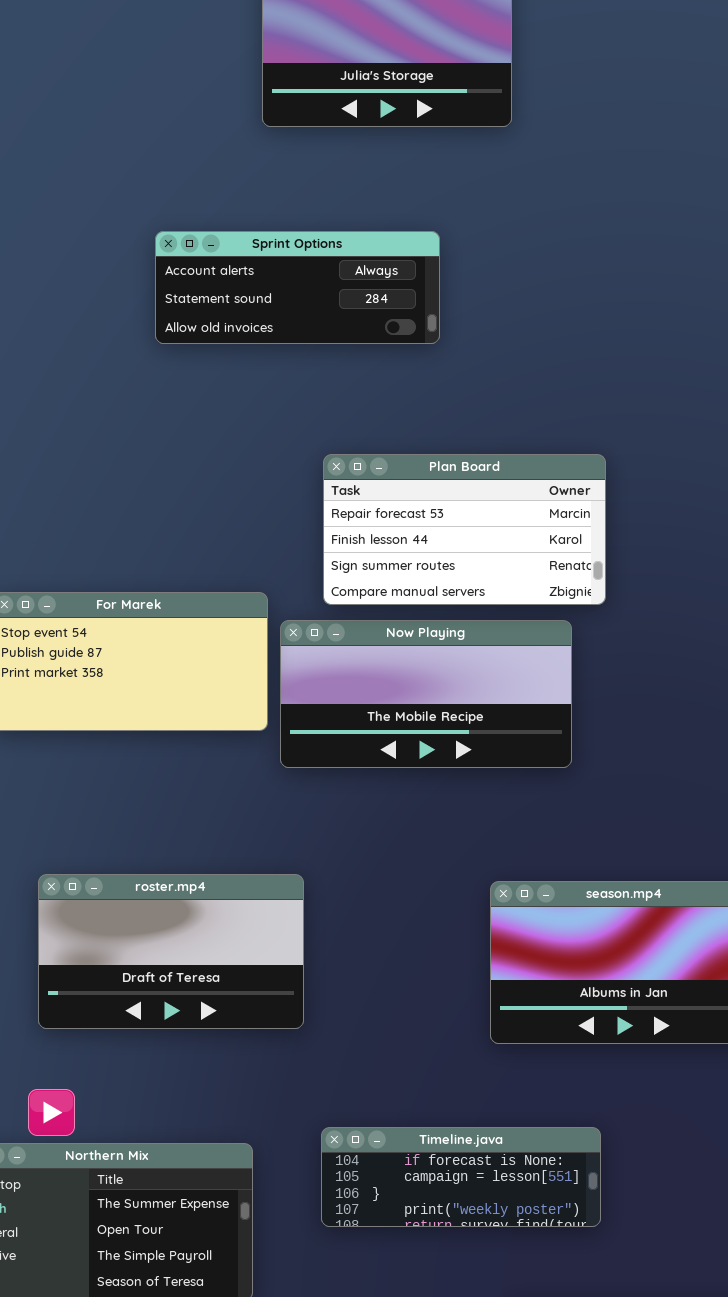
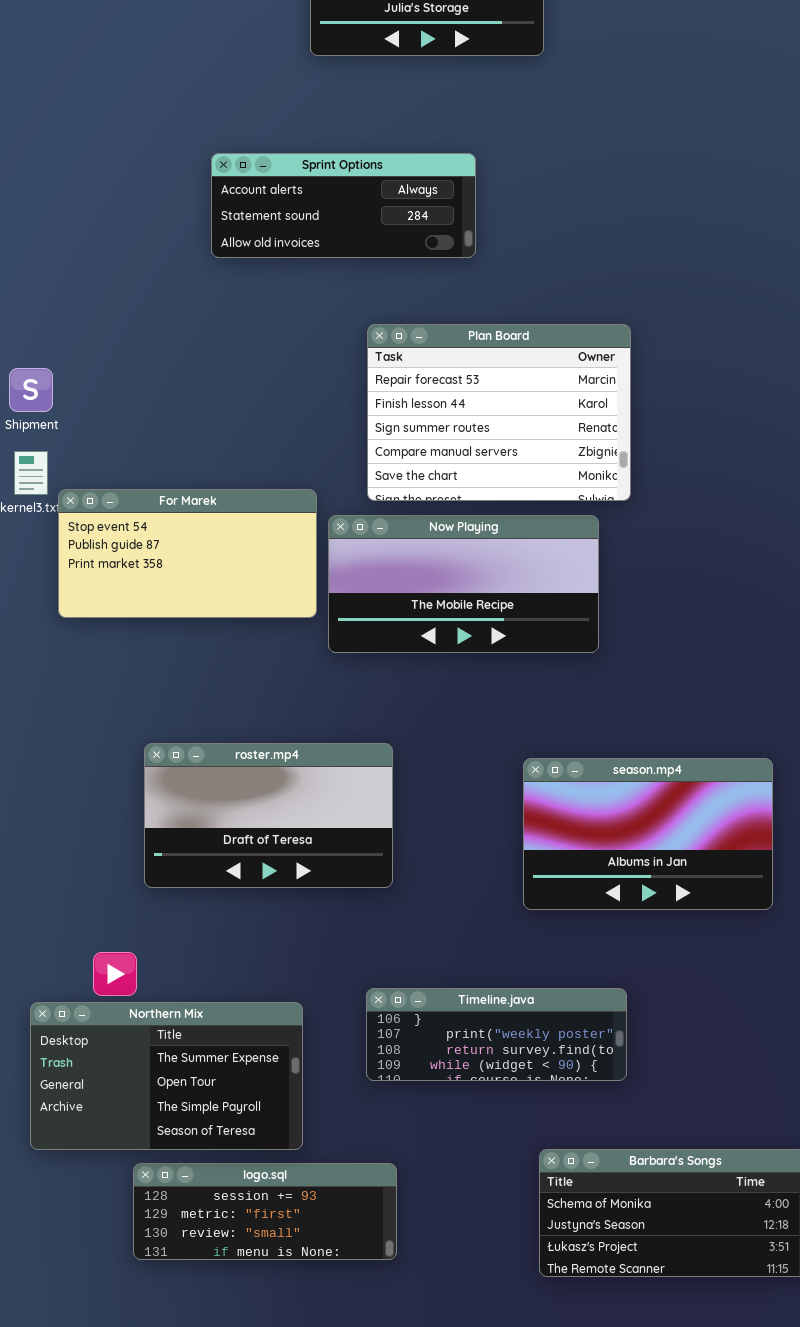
Plan Board: [323,454,606,605] -> [367,324,631,501], resized
roster.mp4: [38,874,304,1029] -> [144,743,393,888], moved
Timeline.java: [321,1127,601,1227] -> [366,988,627,1081], scrolled down 2 rows

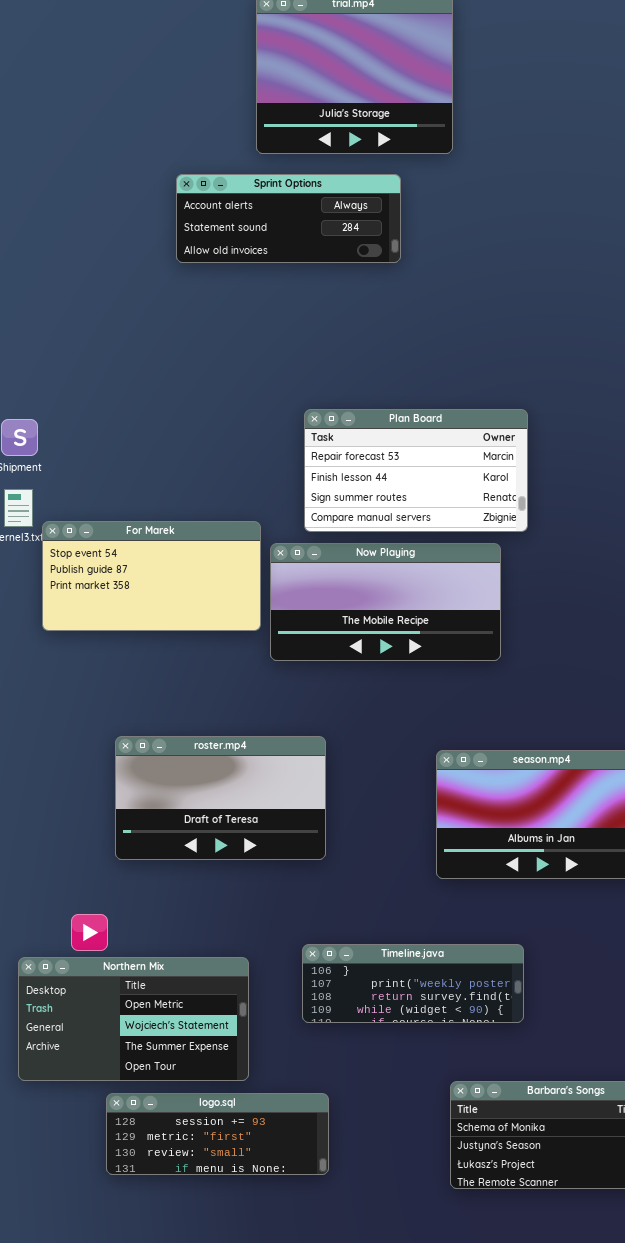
Sprint Options: [211,153,476,258] -> [176,174,401,263], moved
Plan Board: [367,324,631,501] -> [304,409,528,532], resized
Northern Mix: [30,1002,303,1150] -> [18,957,249,1081], scrolled up 2 rows

